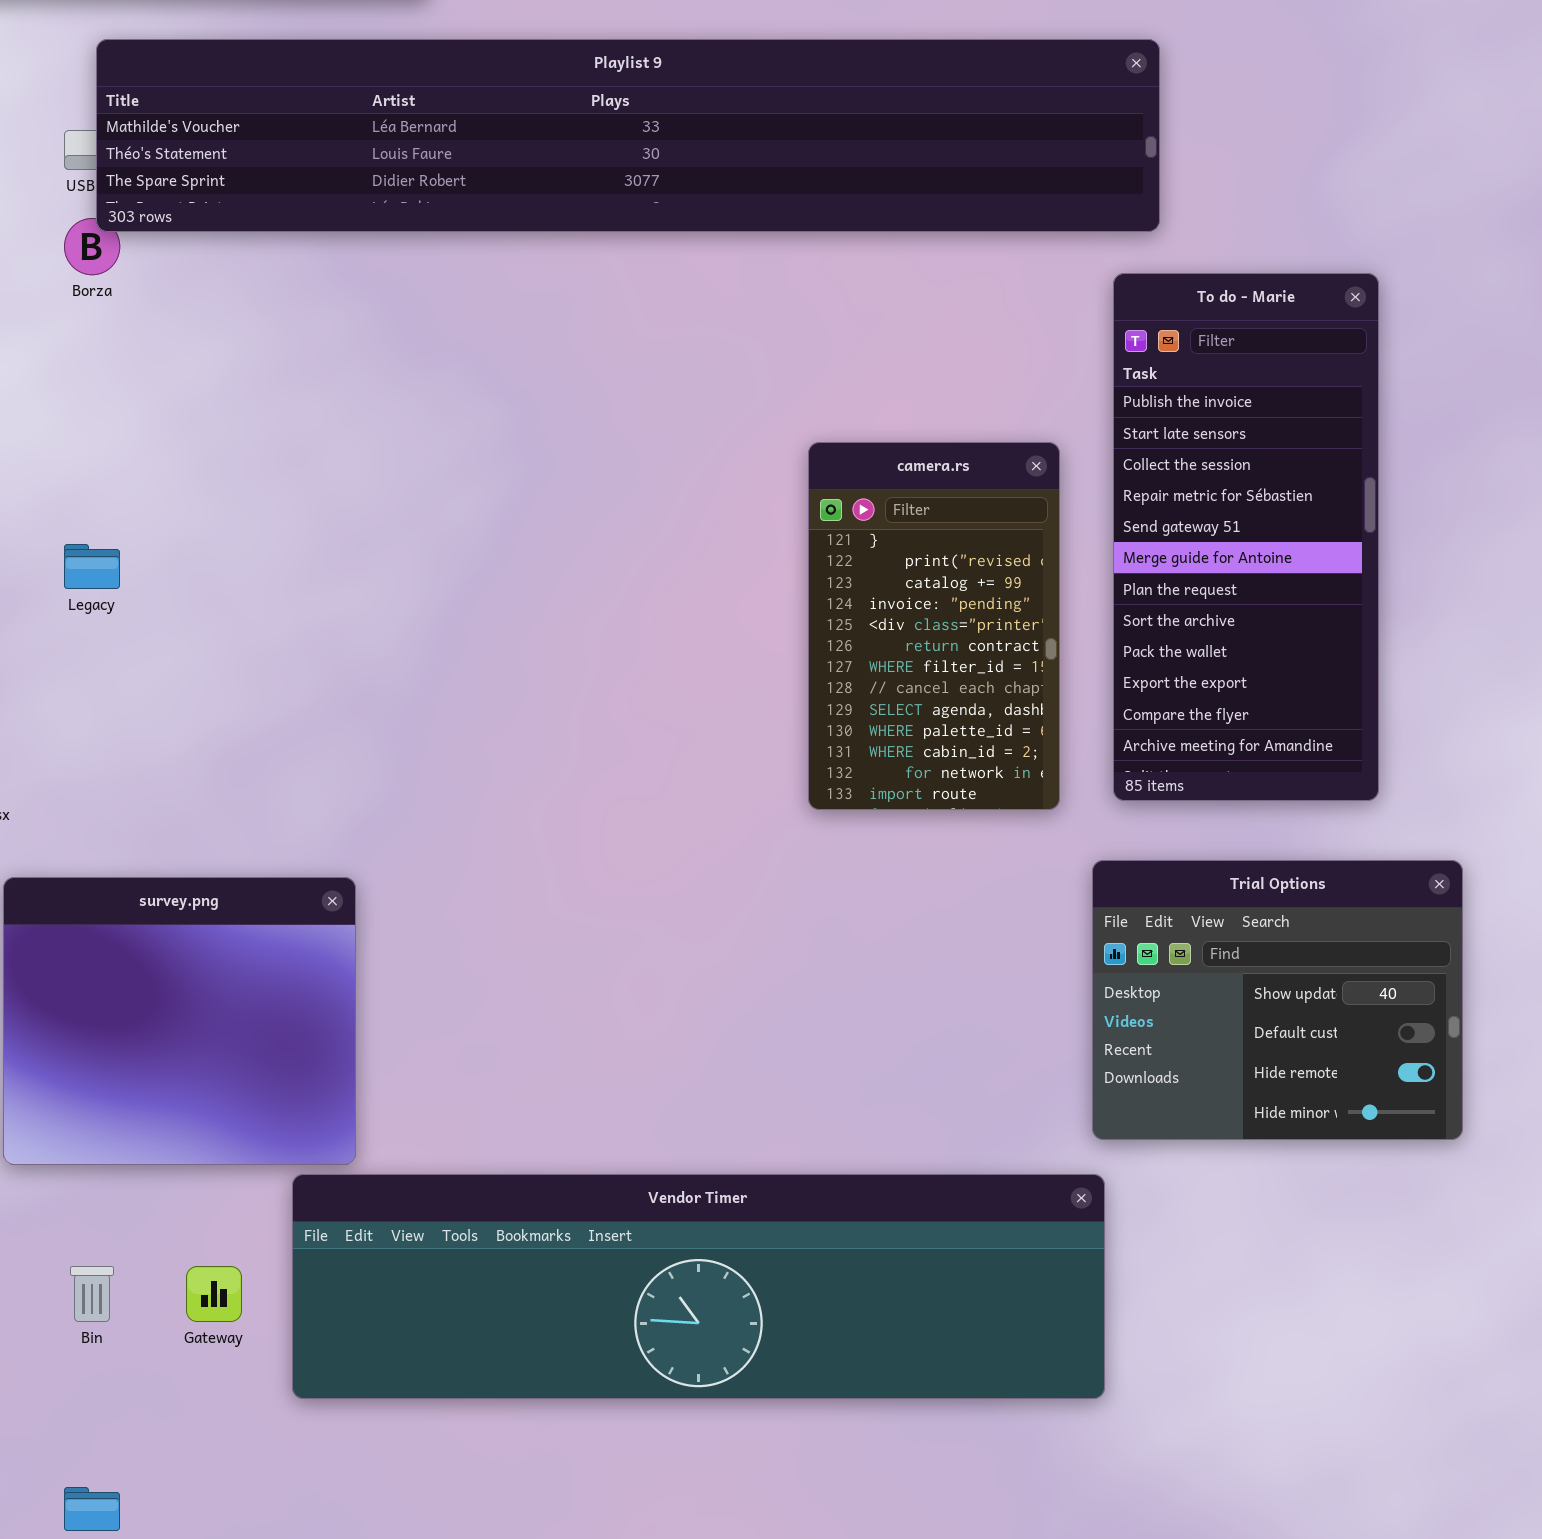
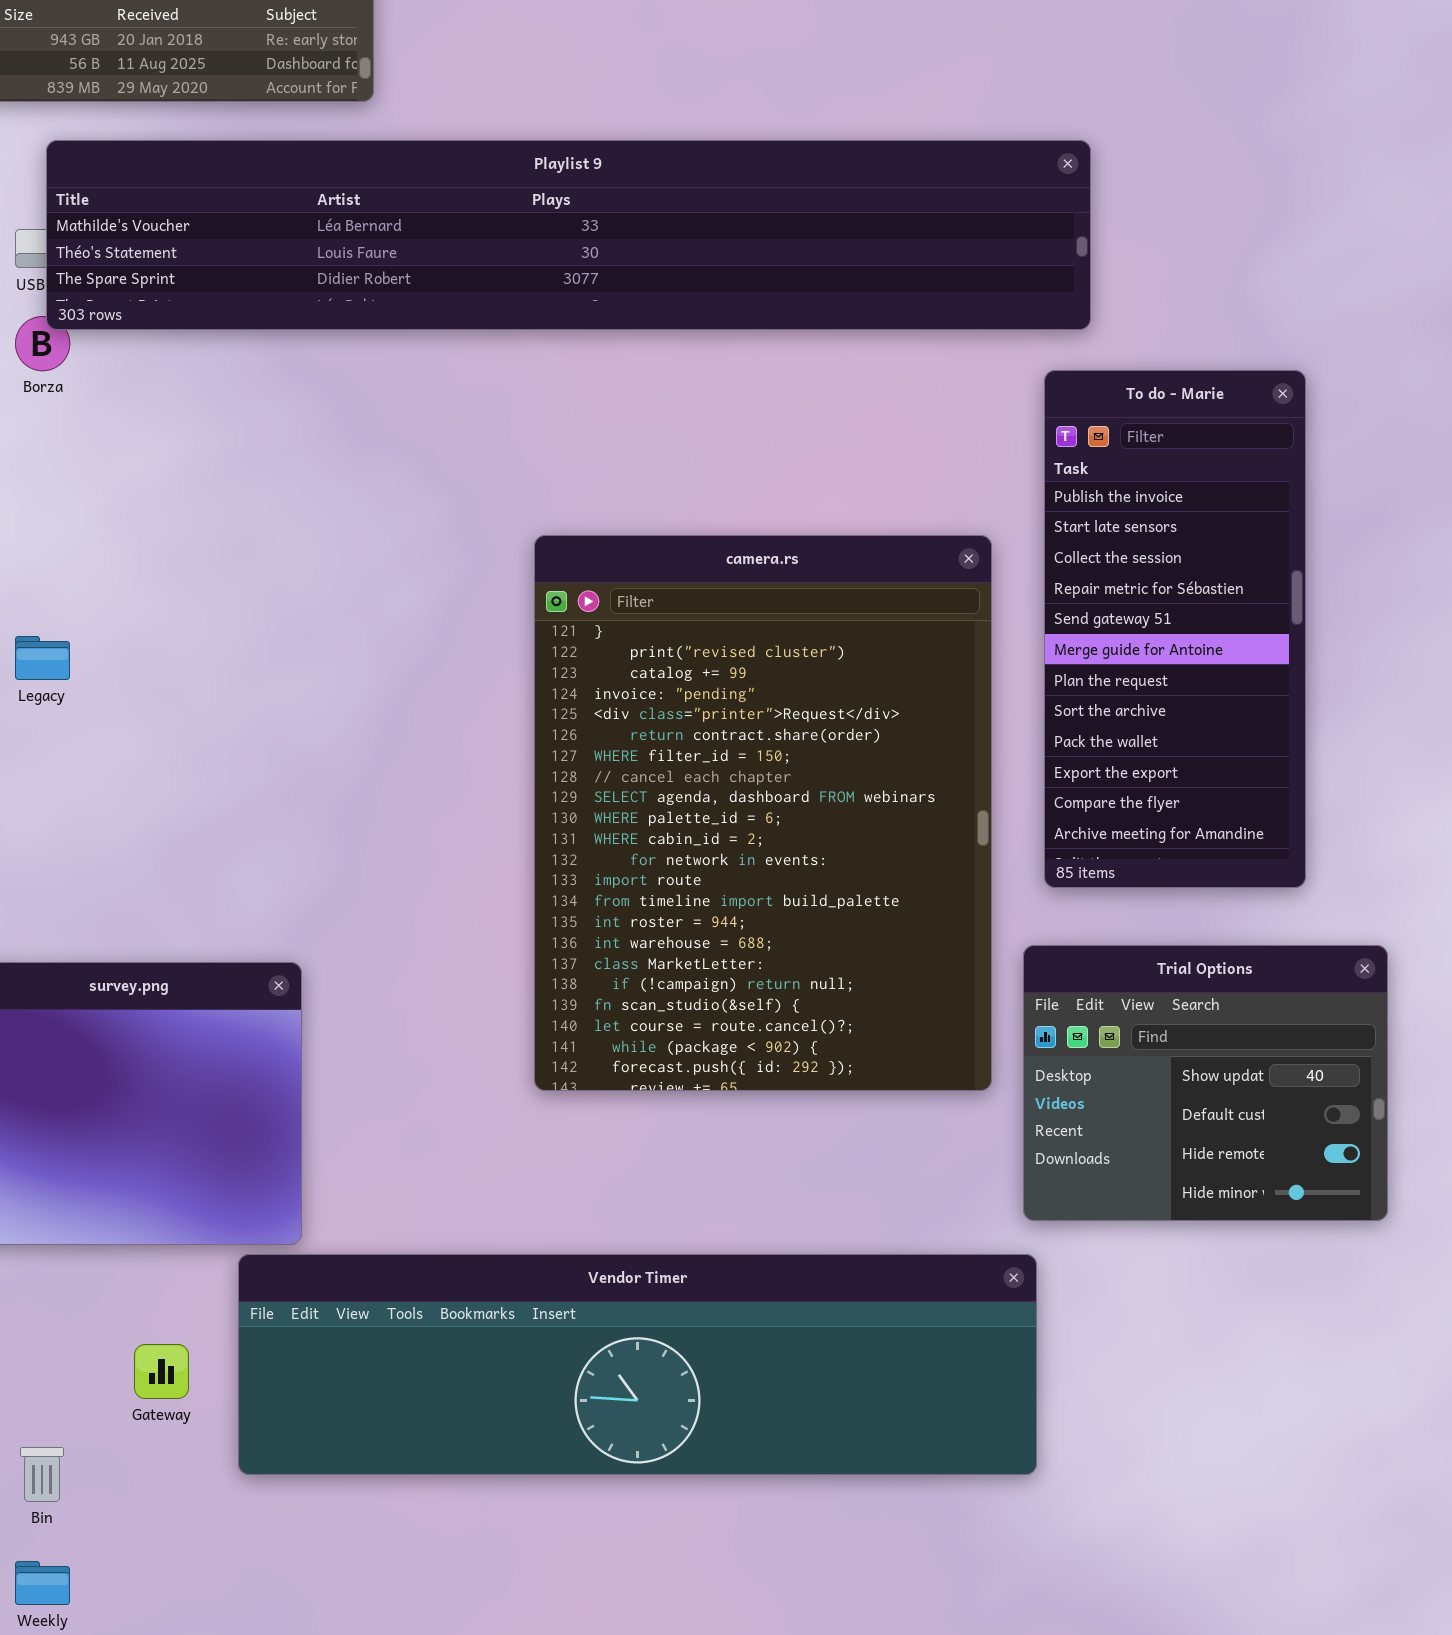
camera.rs: [808,442,1060,810] -> [534,535,992,1091], resized
Bin: [70,1266,114,1322] -> [20,1447,64,1502], moved

